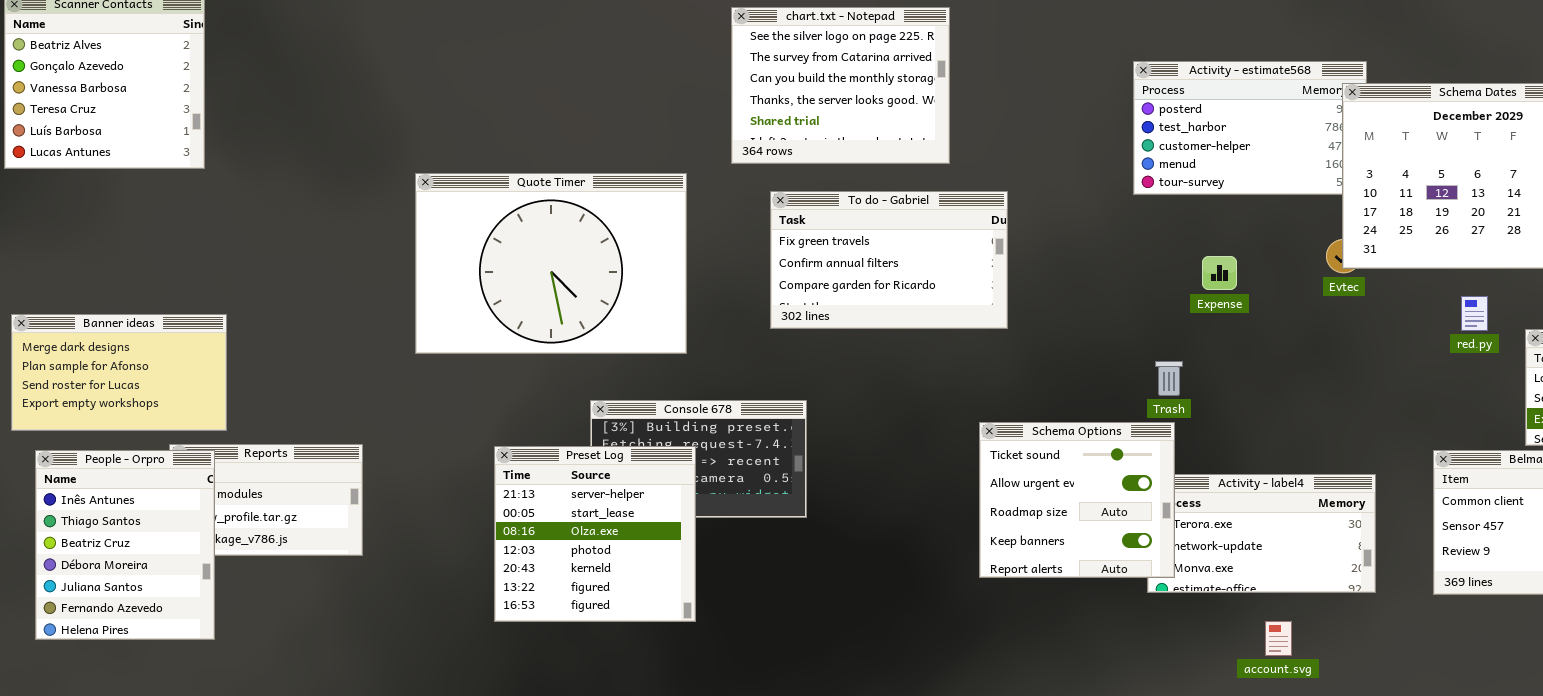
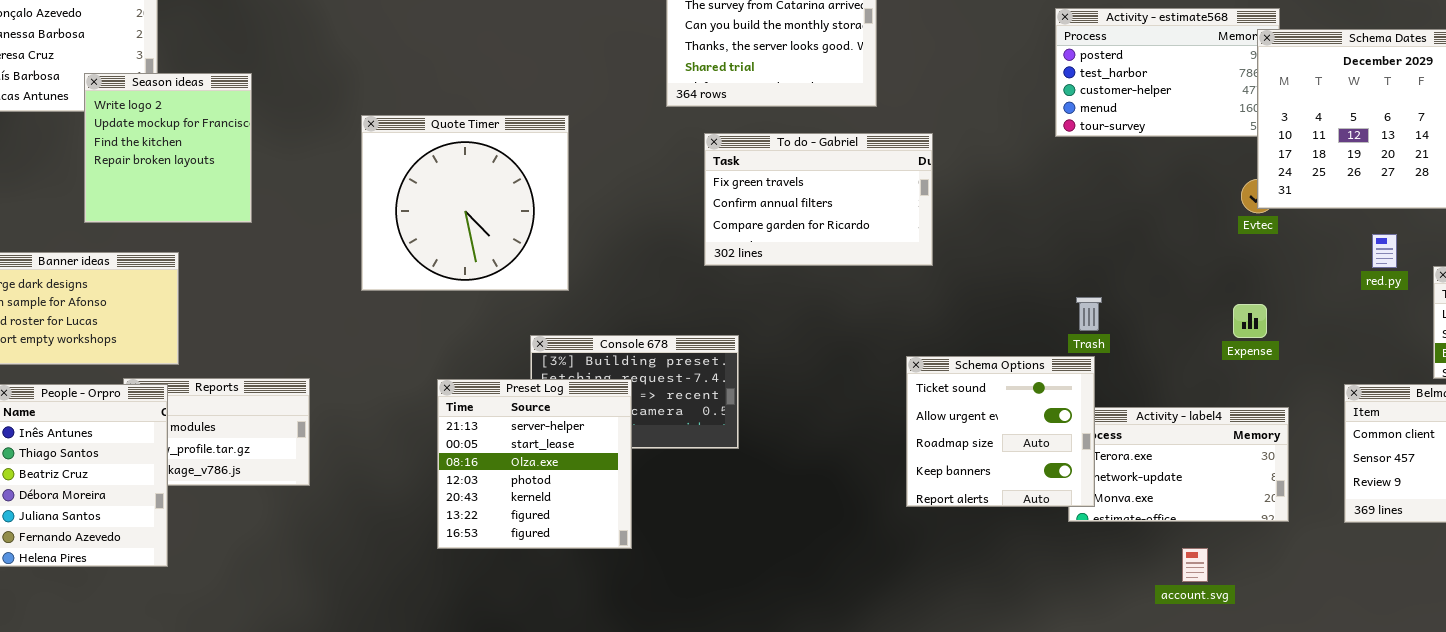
Season ideas: none -> [84,73,252,223], opened
Quote Timer: [415,173,687,354] -> [361,115,569,291], resized
Expense: [1202,256,1237,290] -> [1233,304,1267,338], moved

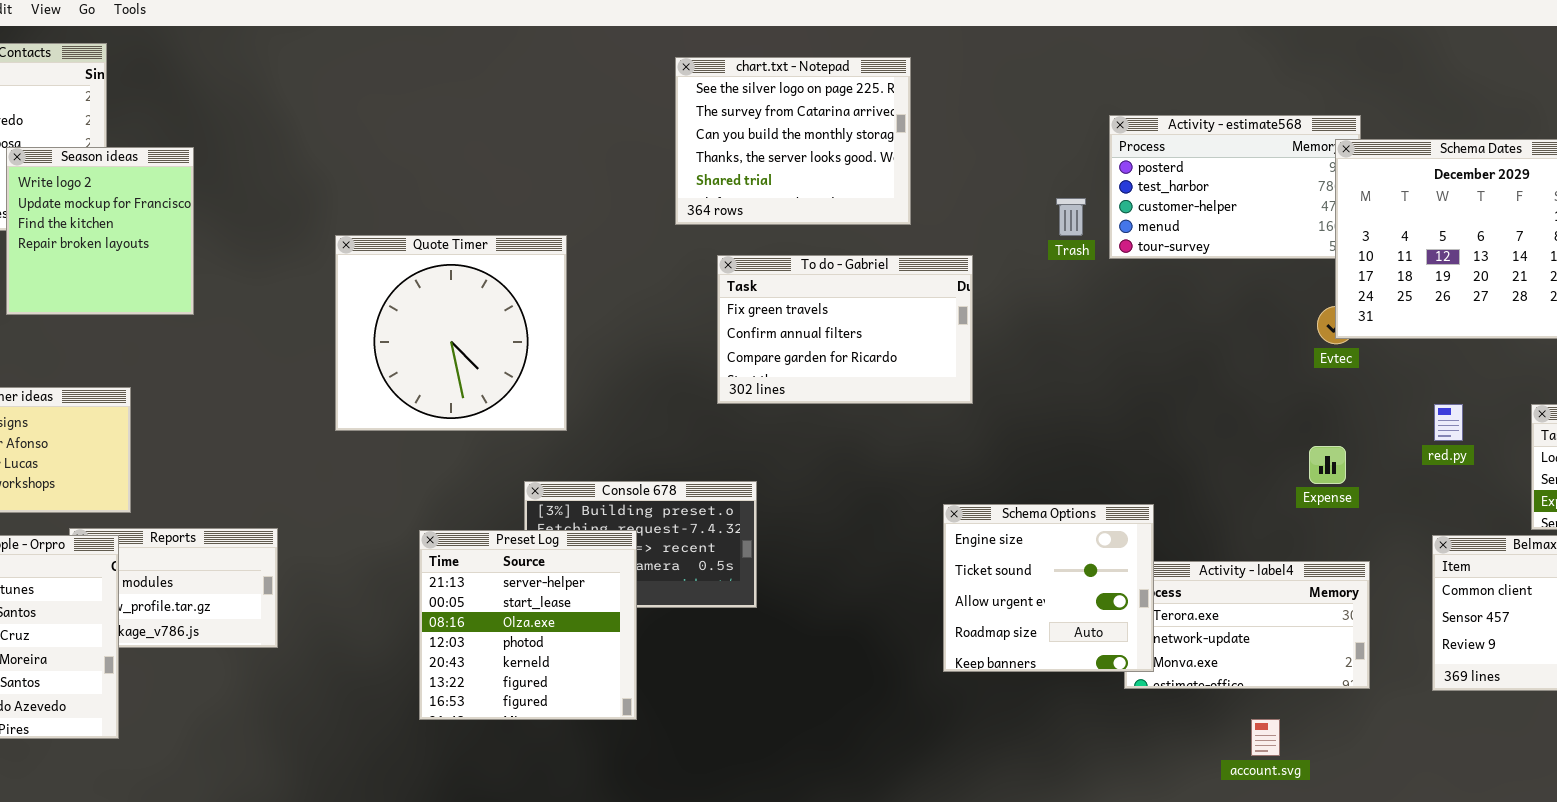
Season ideas: [84,73,252,223] -> [6,147,194,315], moved
red.py: [1372,234,1397,268] -> [1434,404,1463,441], moved
Trash: [1076,297,1102,331] -> [1056,198,1086,236], moved
Schema Options: [906,356,1095,507] -> [943,504,1154,672], scrolled up 1 row

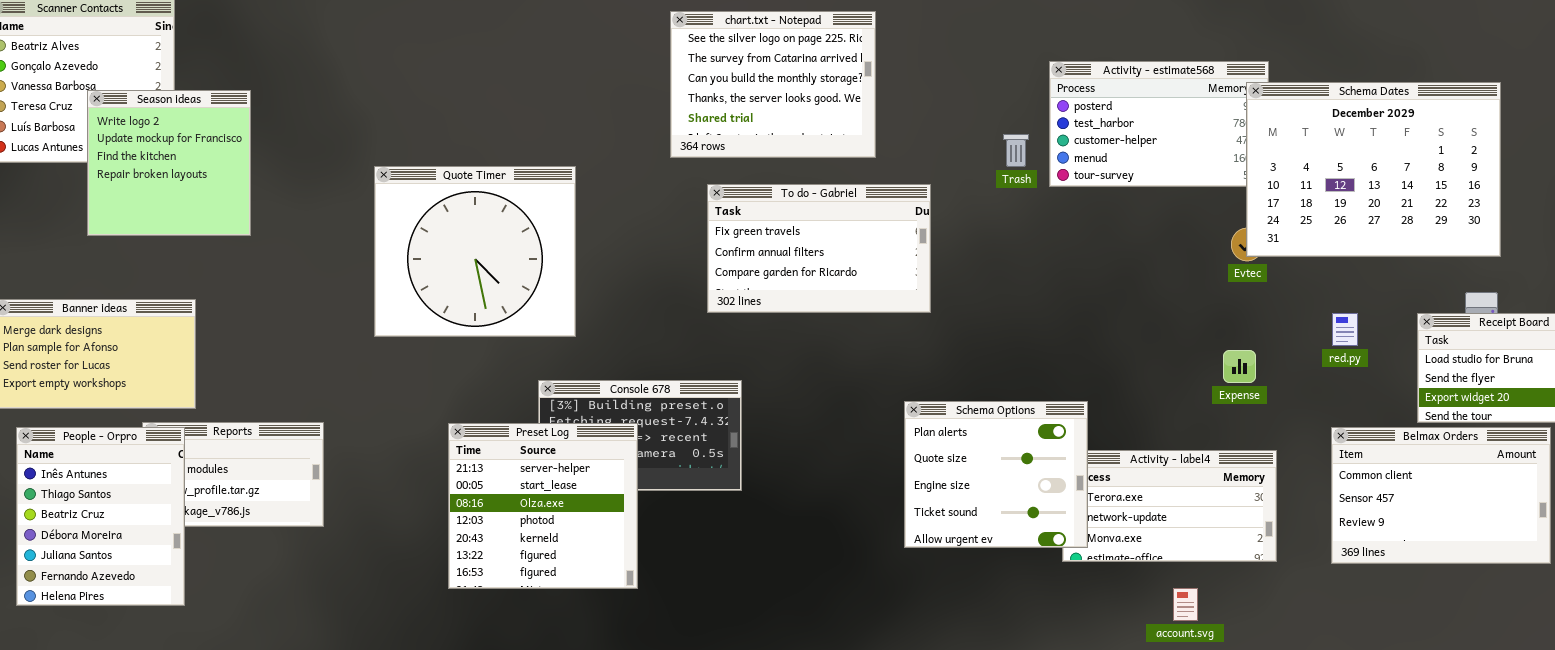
Schema Options: [943,504,1154,672] -> [904,401,1088,548], scrolled up 2 rows

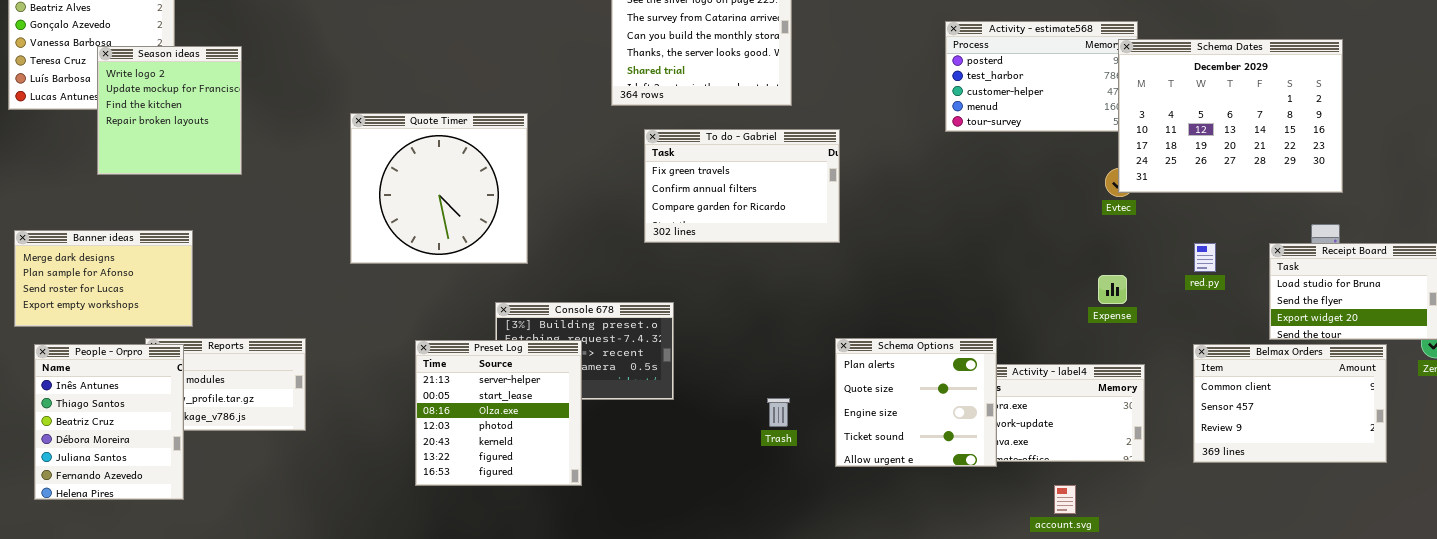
Trash: [1003,134,1029,167] -> [767,398,790,427], moved
Schema Options: [904,401,1088,548] -> [835,338,997,467], moved

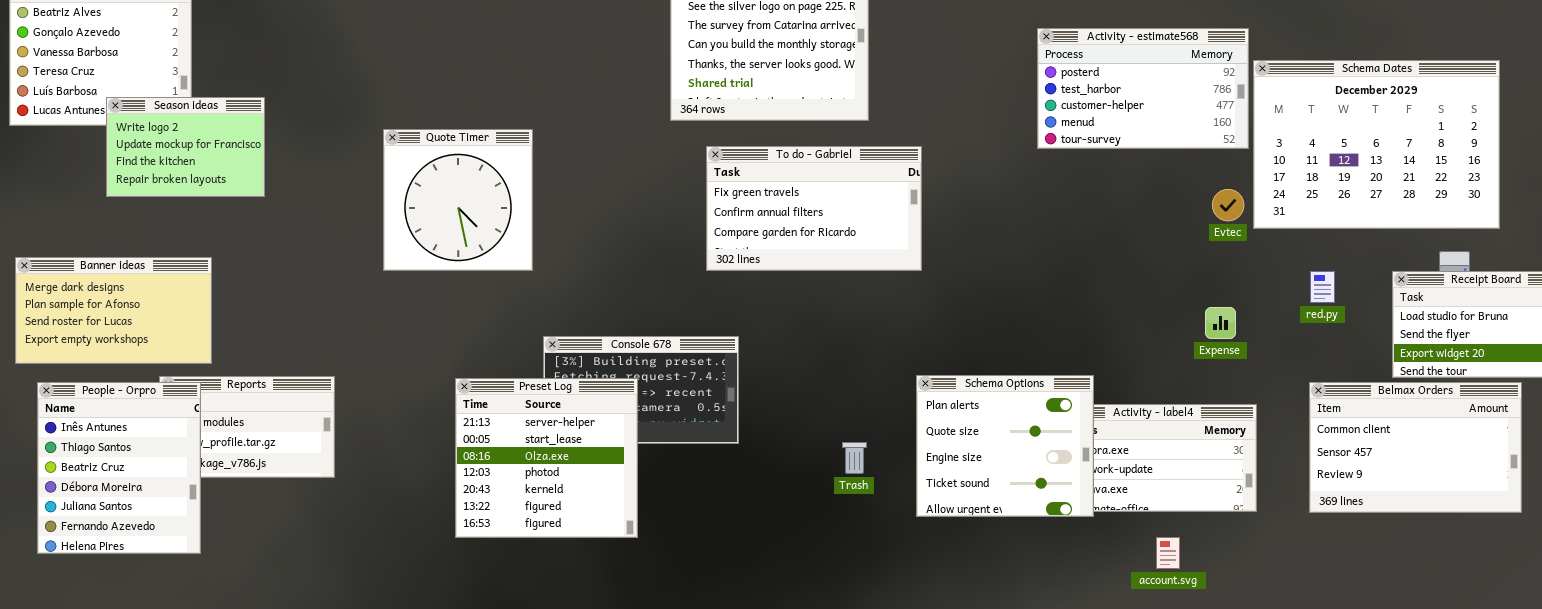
Schema Dates: [1118,39,1343,193] -> [1253,60,1500,229], moved
Season ideas: [97,46,242,175] -> [106,97,265,197], resized
Quote Timer: [350,113,528,264] -> [383,129,533,271], resized

